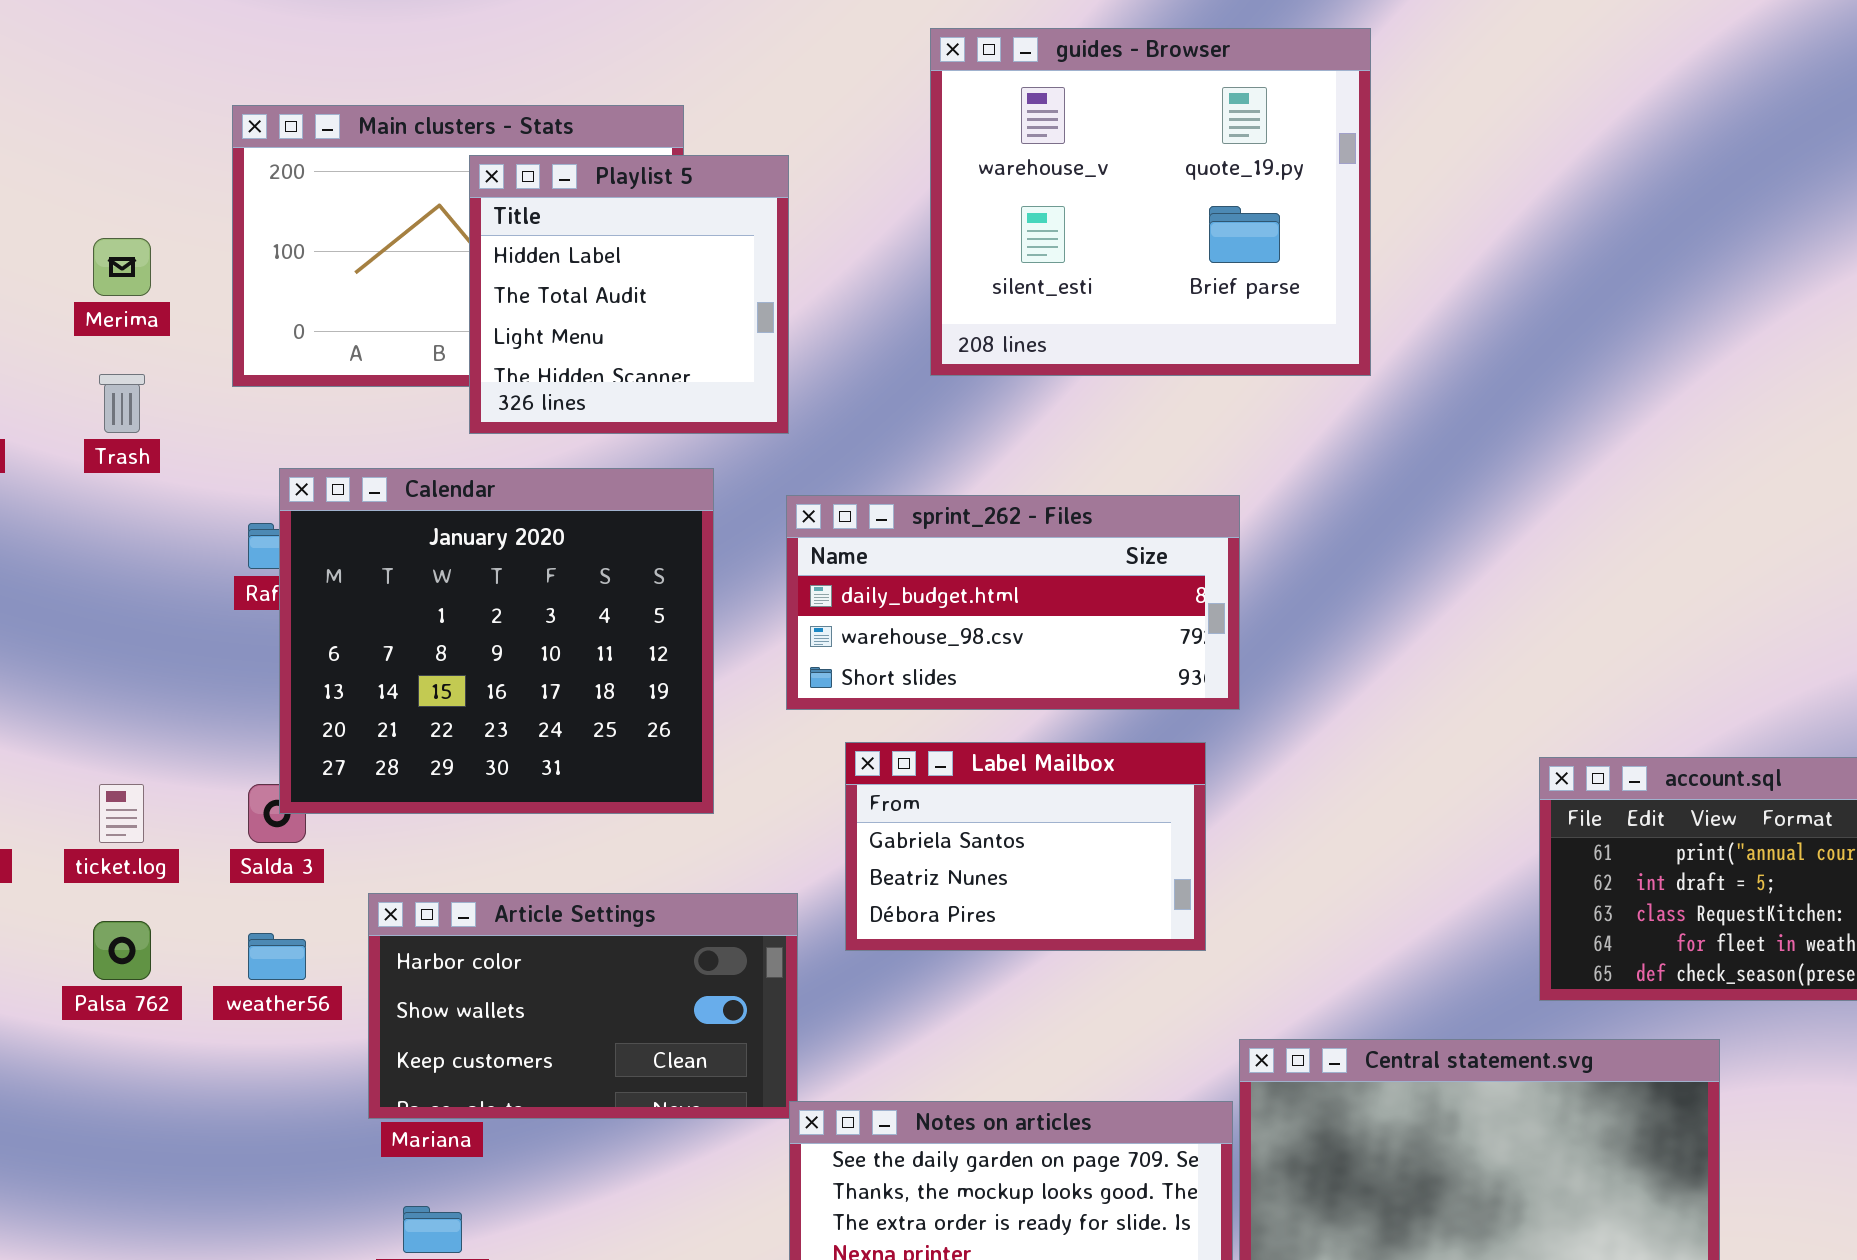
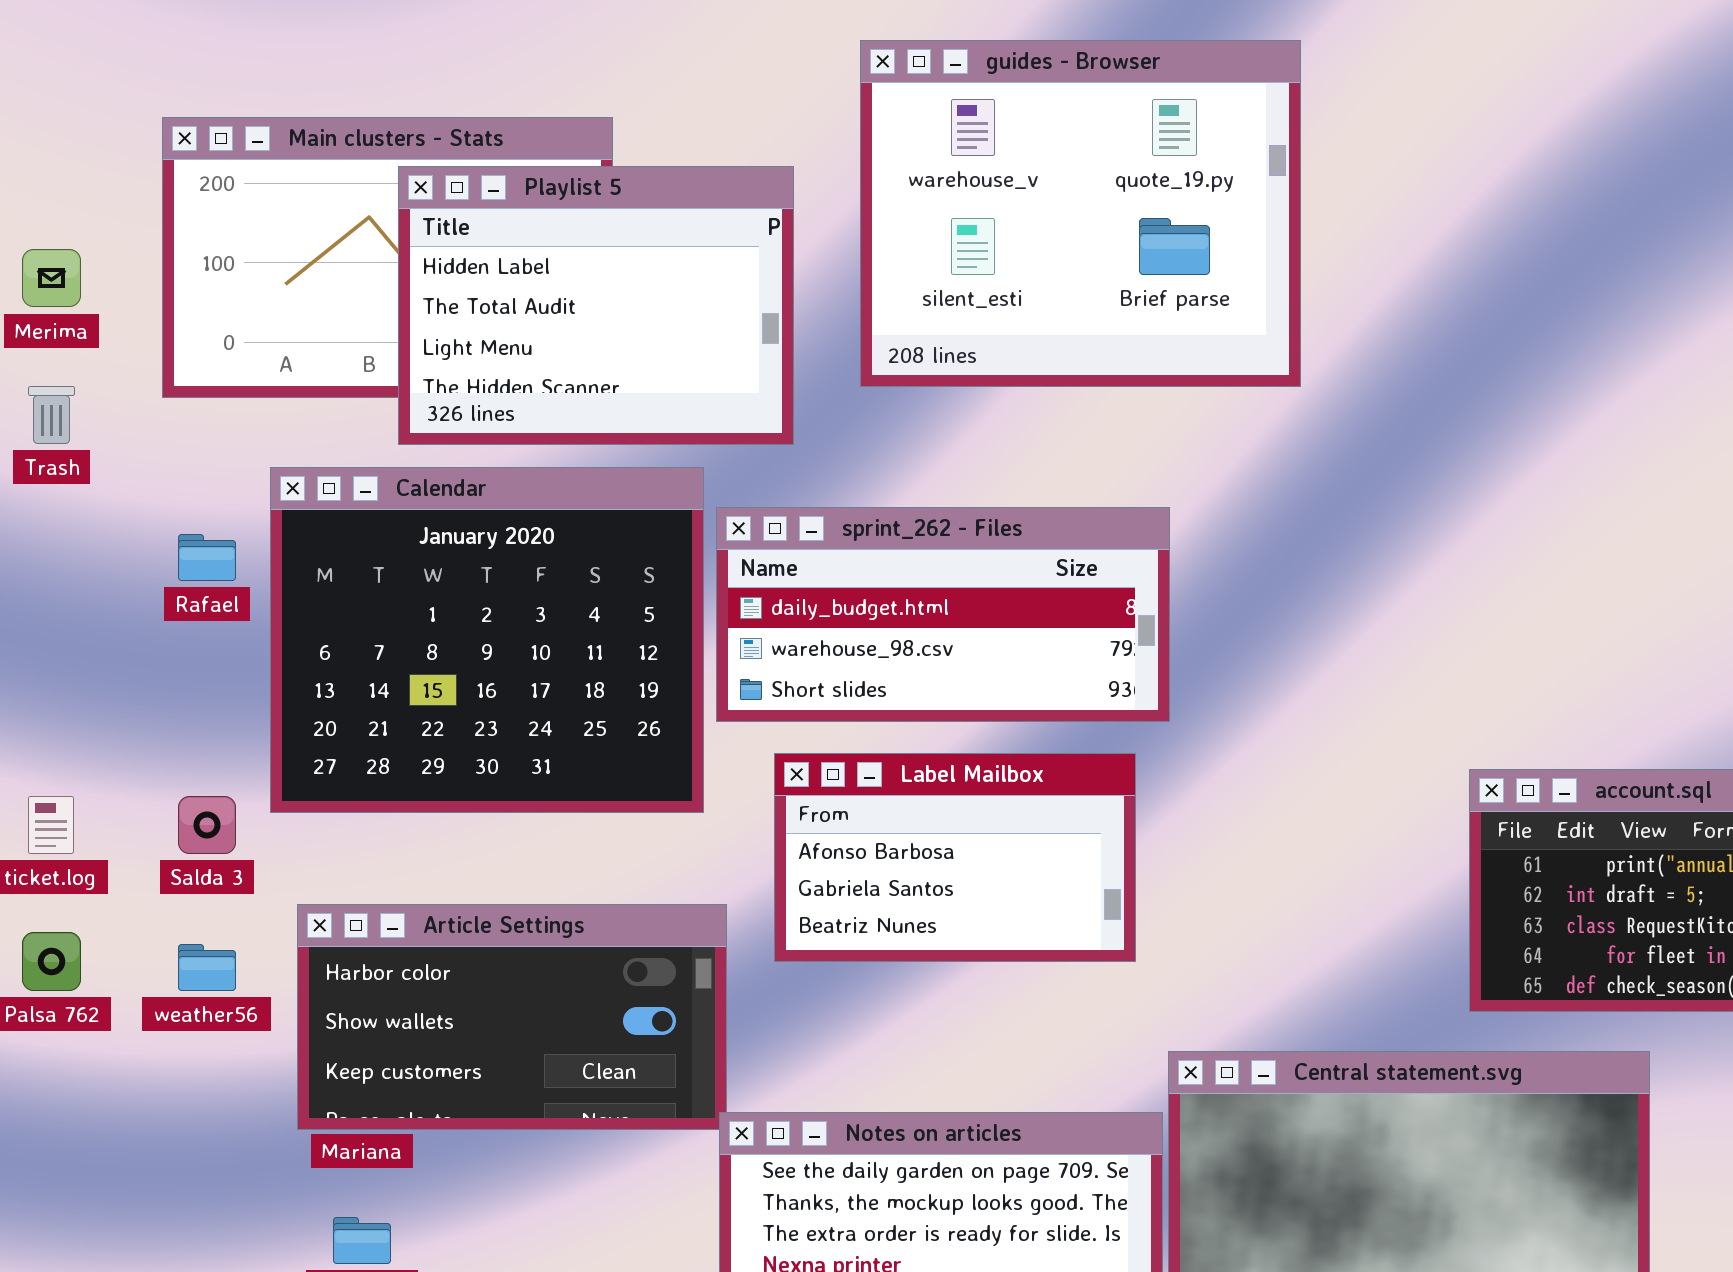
Playlist 5: [469,155,789,434] -> [398,166,794,445], resized
Calendar: [279,468,714,814] -> [270,467,704,813], moved
Label Mailbox: [845,742,1206,951] -> [774,753,1136,962], scrolled up 1 row

